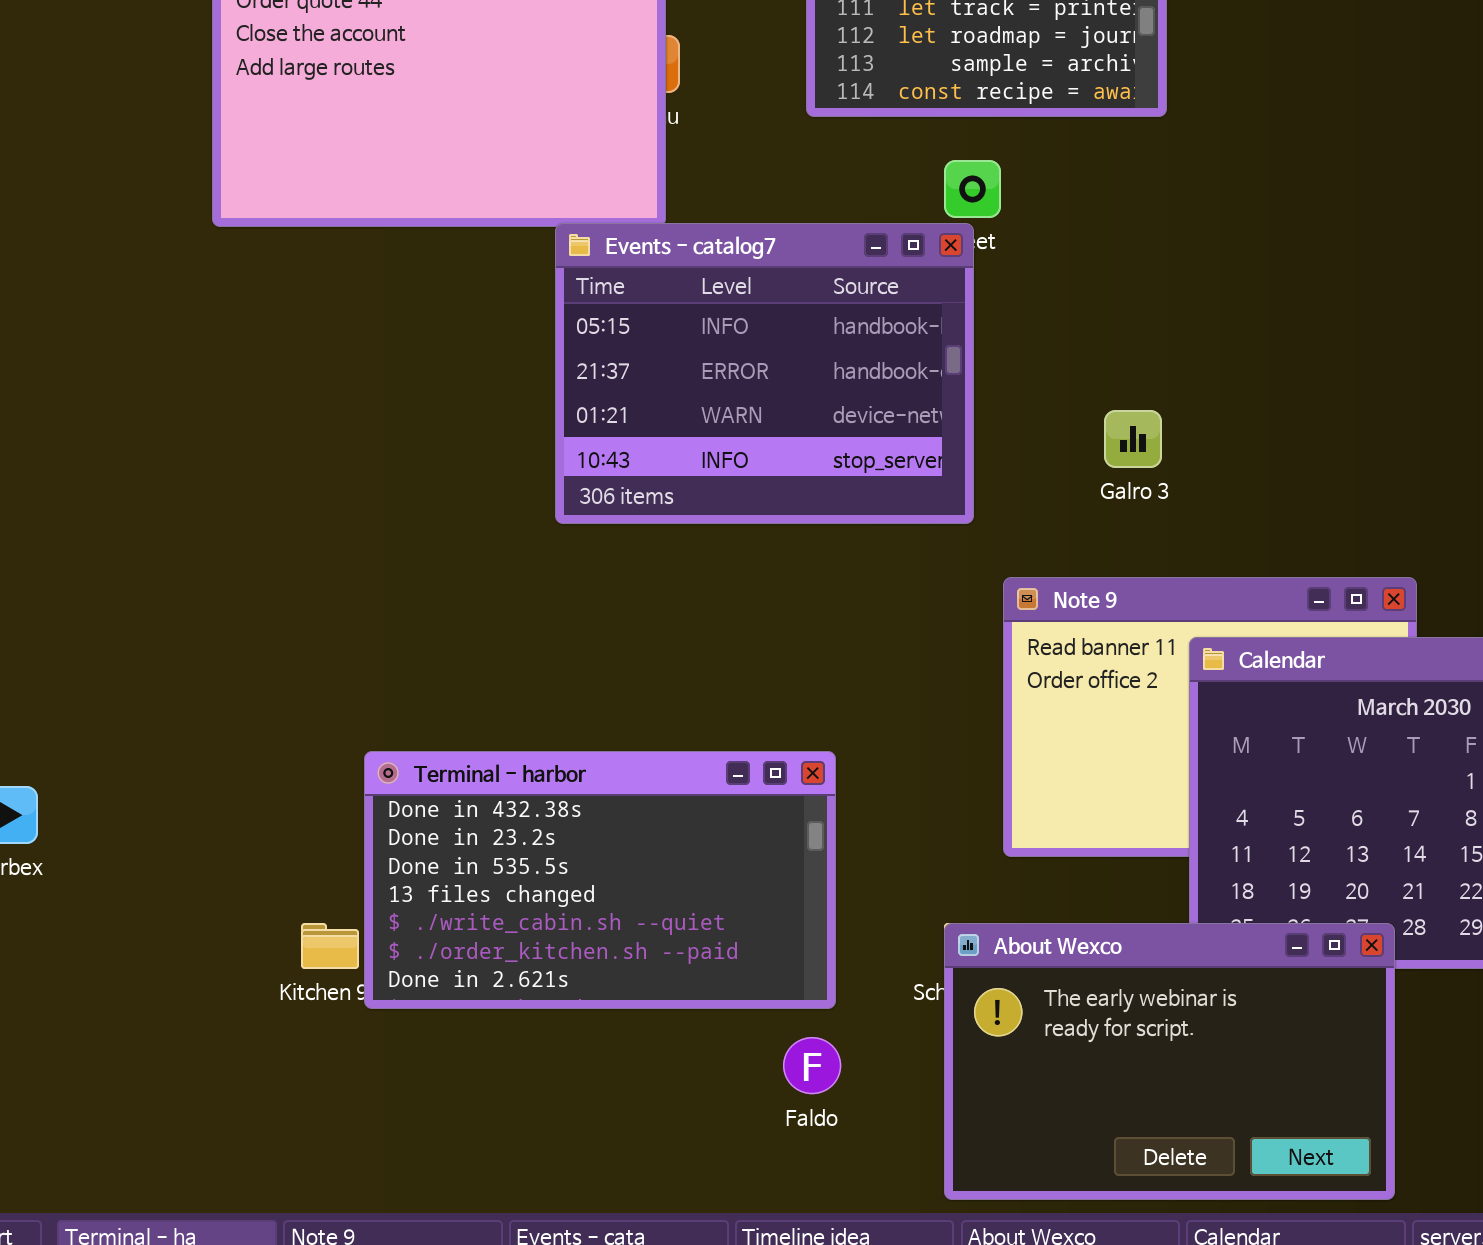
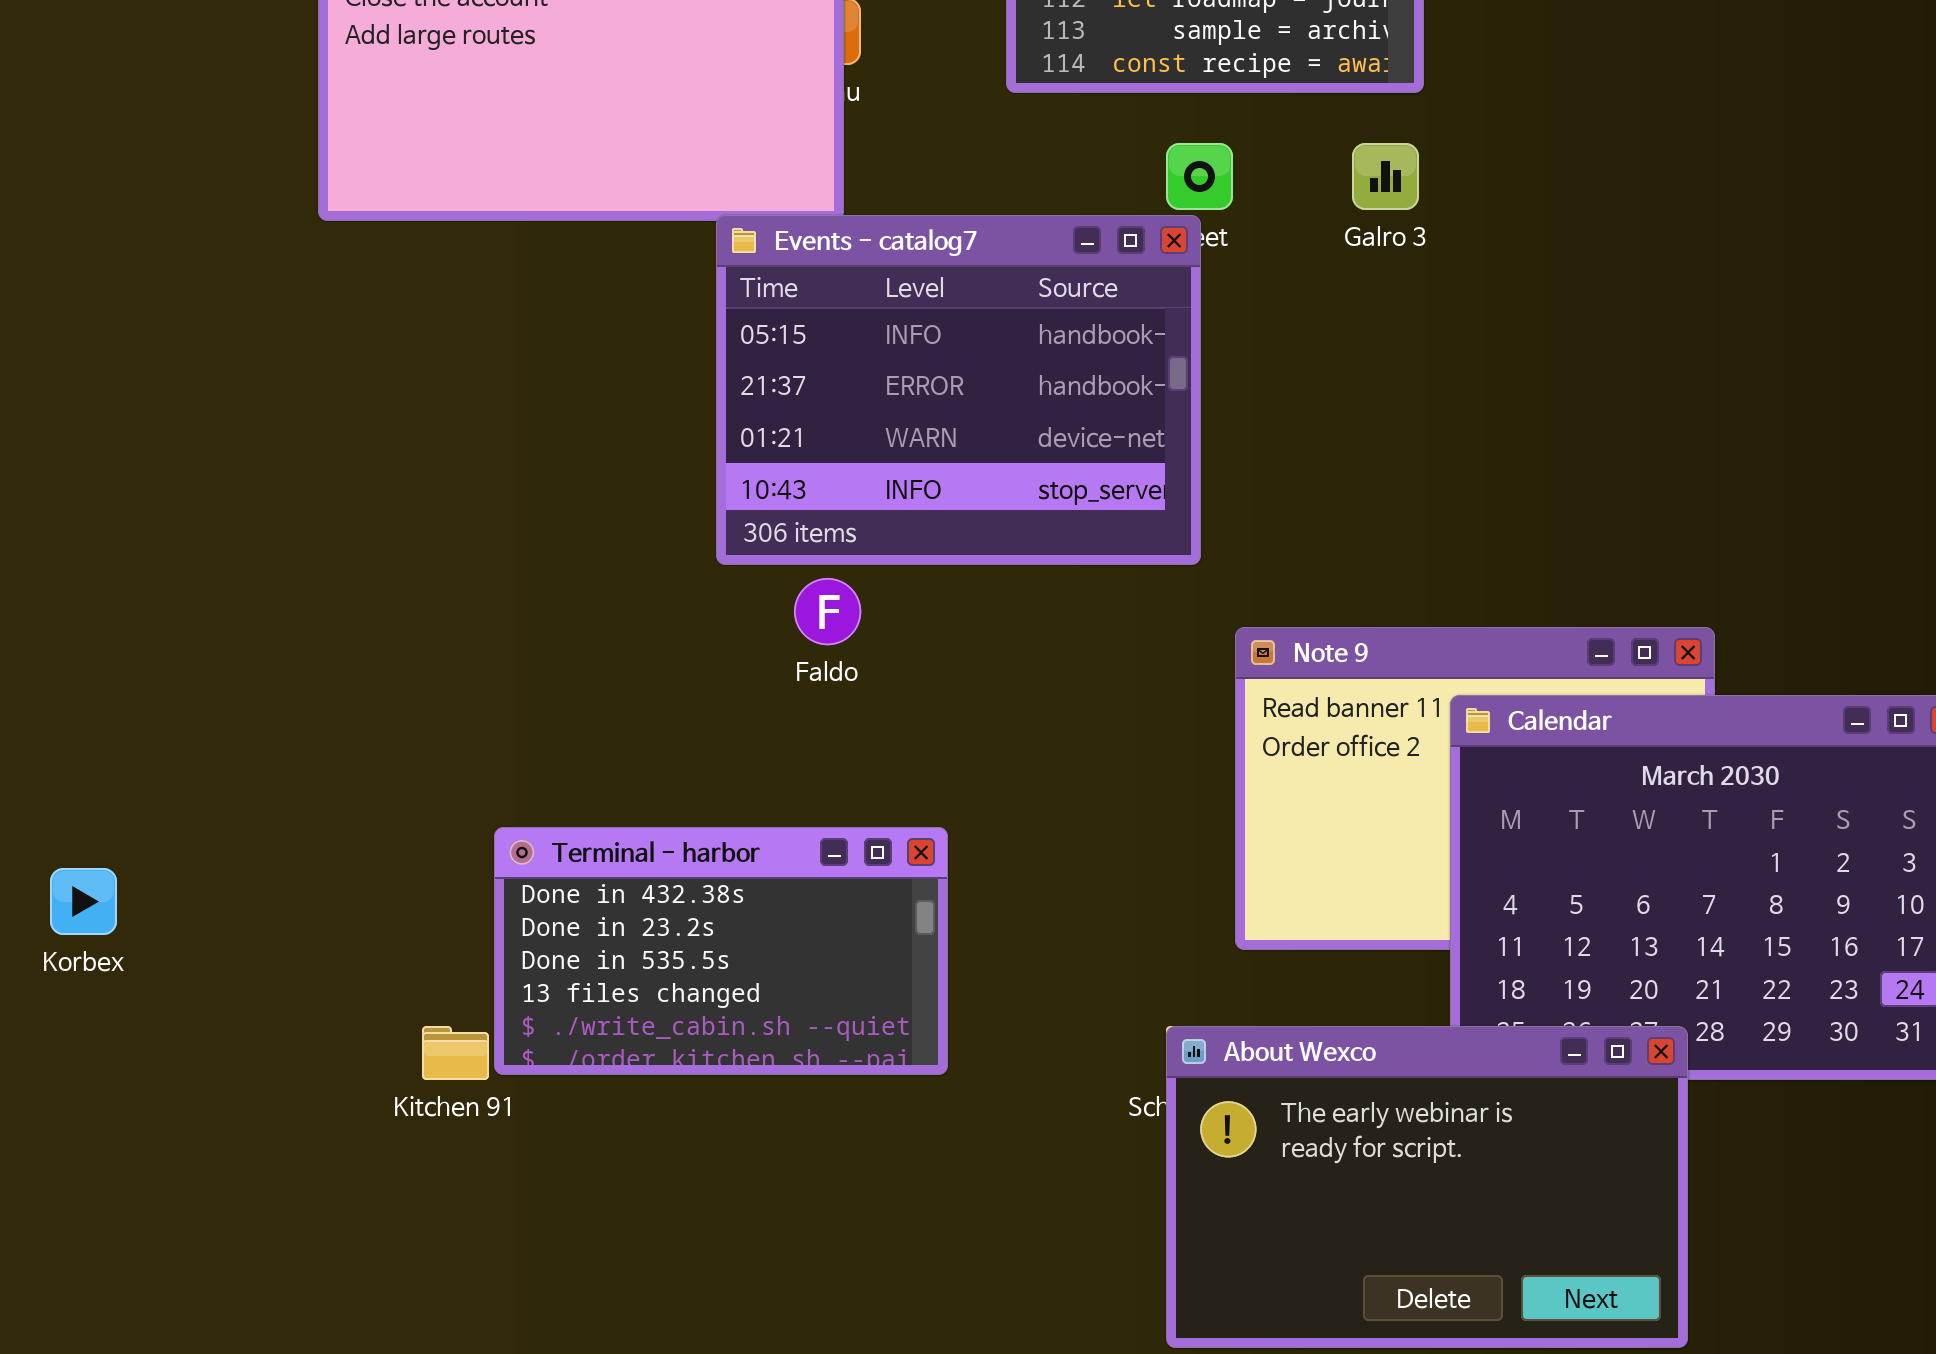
Galro 3: [1104,410,1162,468] -> [1352,143,1419,210], moved
Terminal - harbor: [364,751,836,1009] -> [494,827,948,1075], resized
Faldo: [783,1037,841,1094] -> [794,578,861,645], moved

